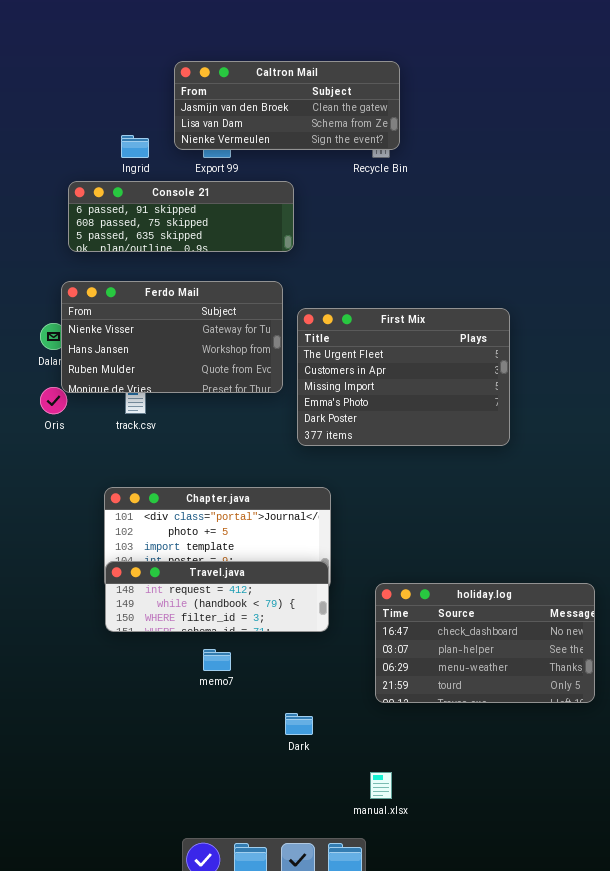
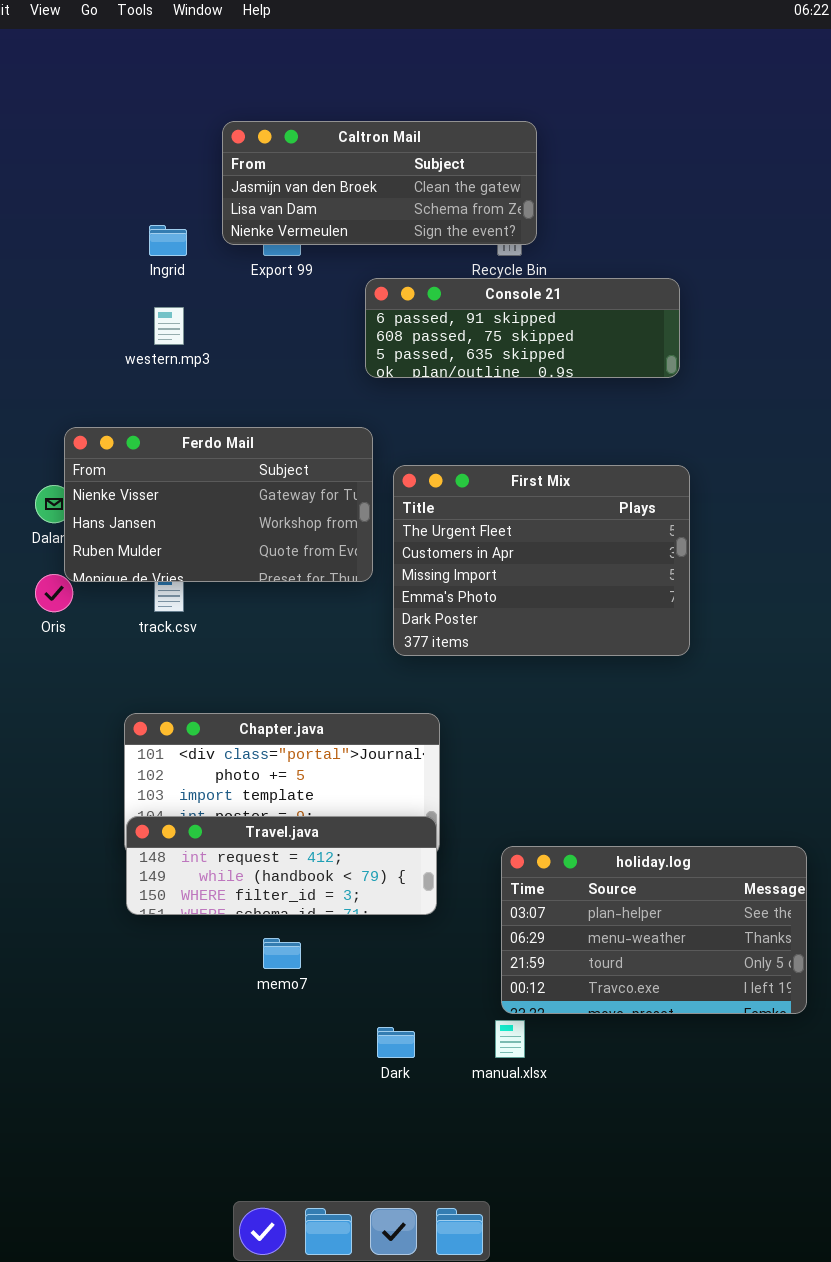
Console 21: [68,181,294,252] -> [365,278,680,378], moved
holiday.log: [375,583,595,703] -> [501,846,807,1014], scrolled down 1 row
manual.xlsx: [370,772,392,799] -> [495,1020,525,1058], moved

